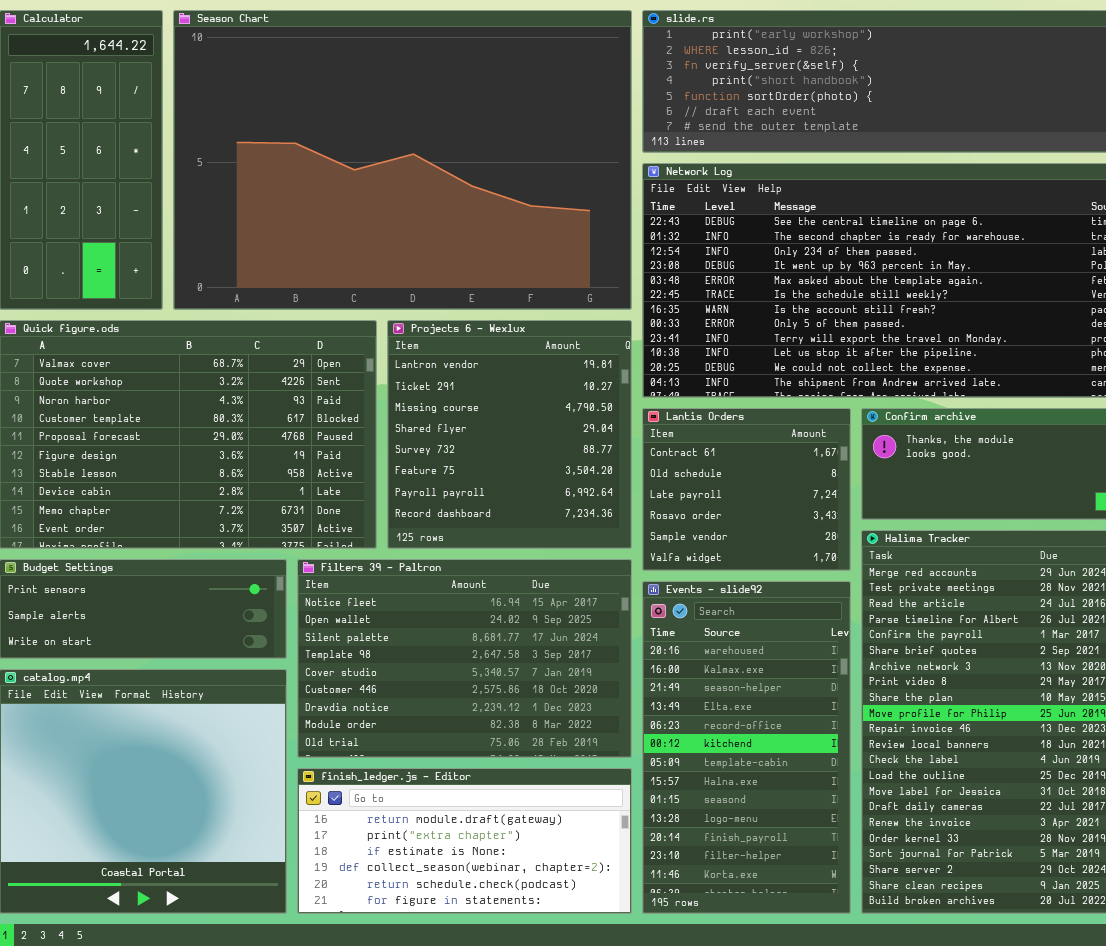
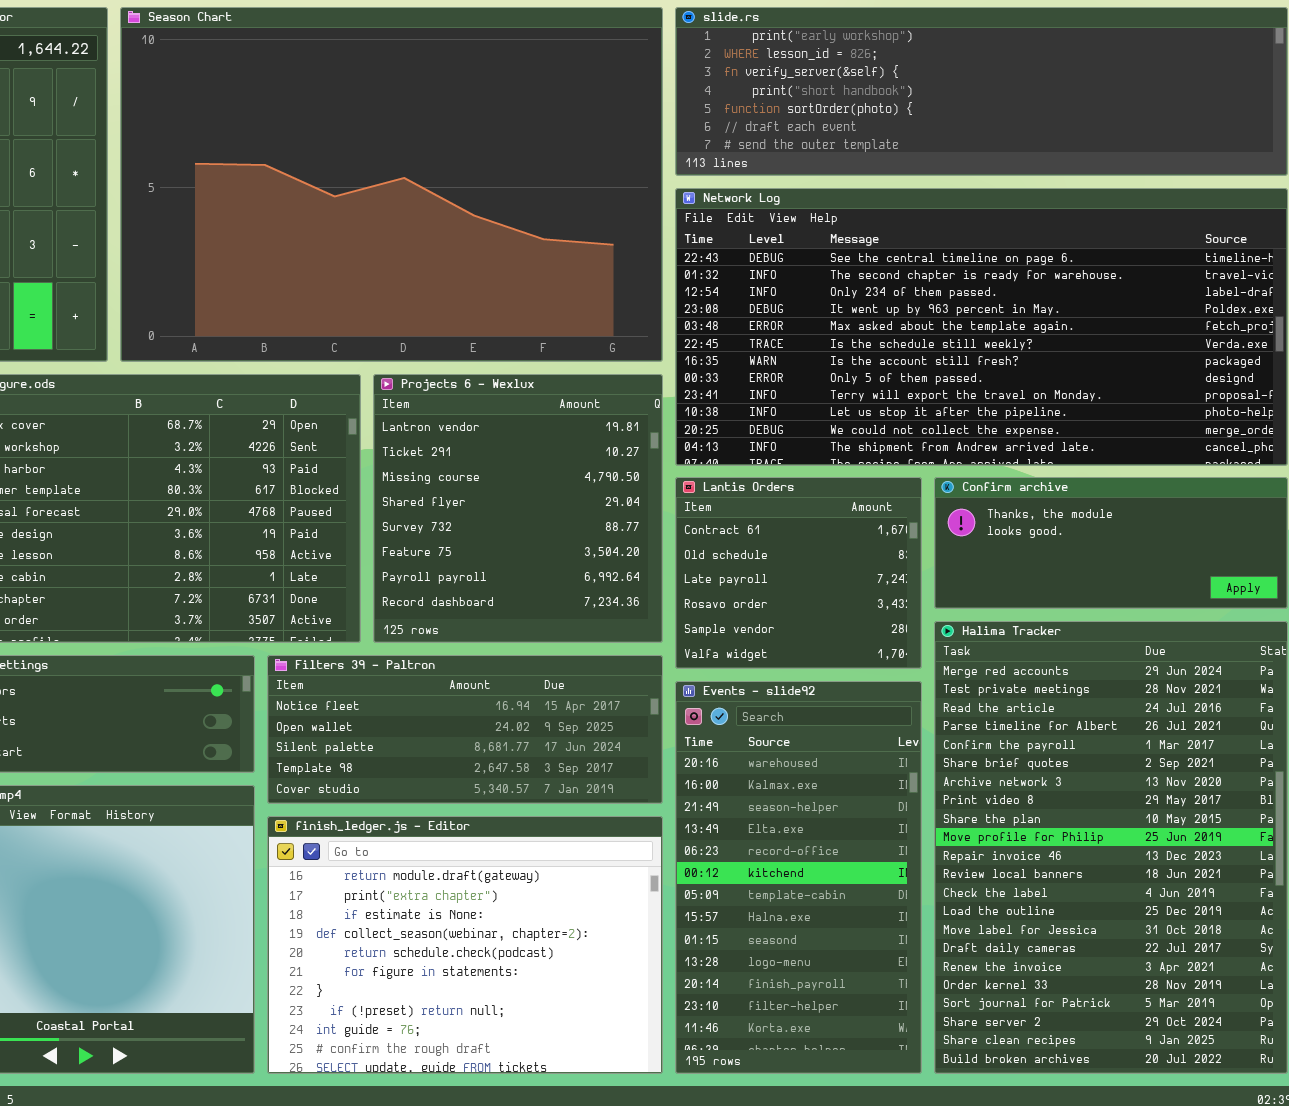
Filters 39 - Paltron: [297,559,632,758] -> [267,655,663,804], resized
finish_ledger.js - Editor: [297,768,632,914] -> [267,816,663,1074], resized

